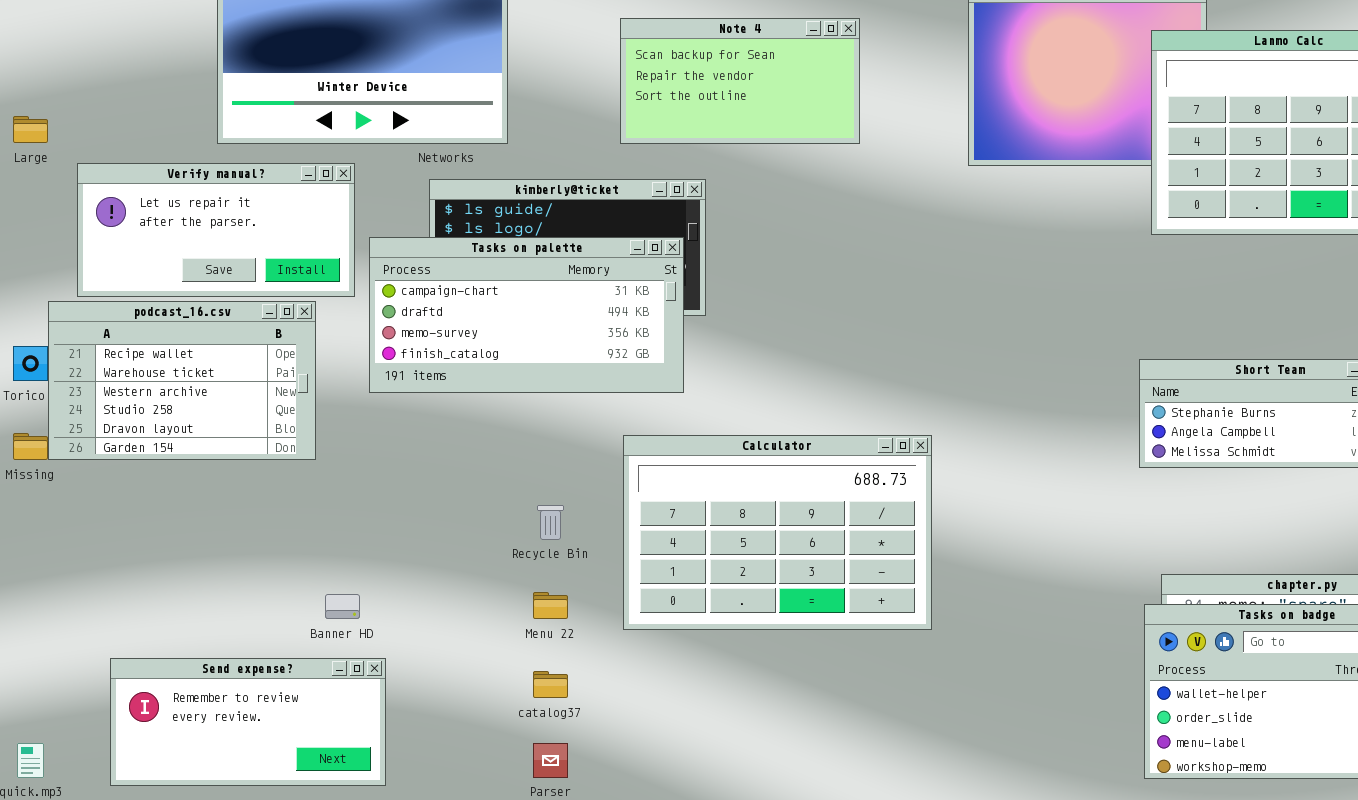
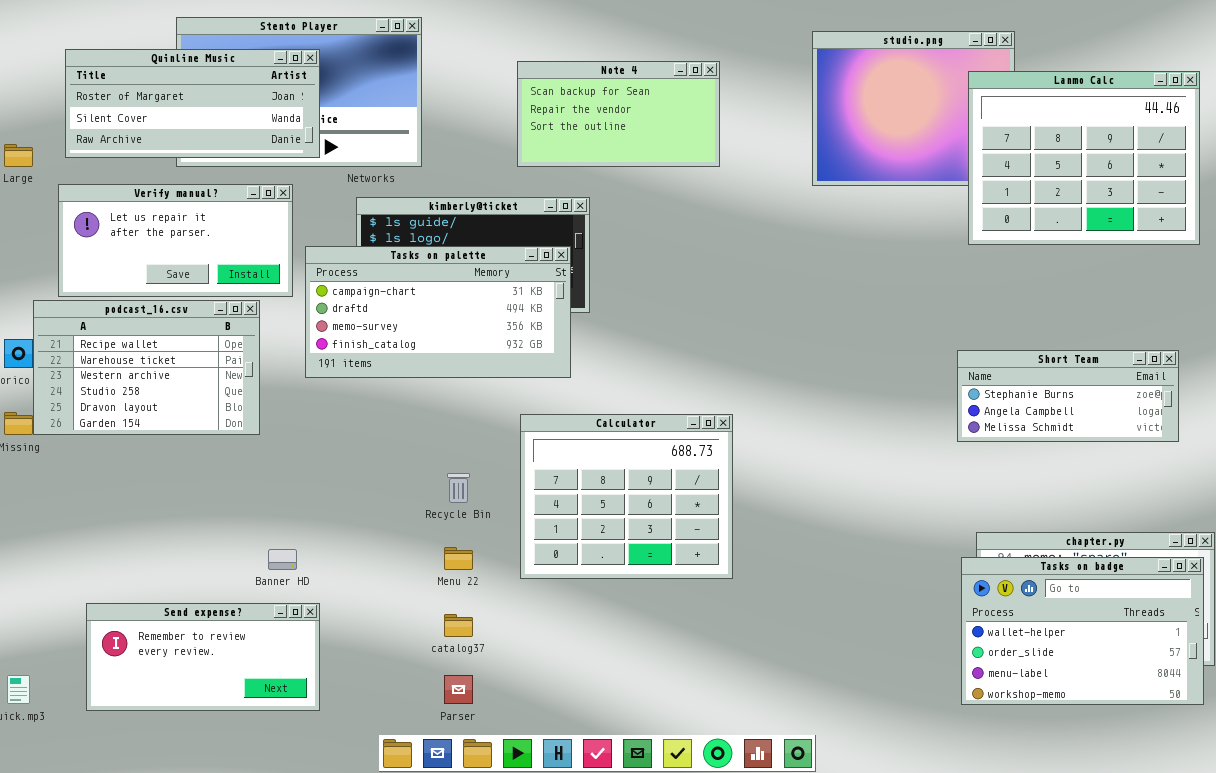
Quinline Music: none -> [65,49,320,158], opened
Calculator: [623,435,932,630] -> [520,414,733,579], resized

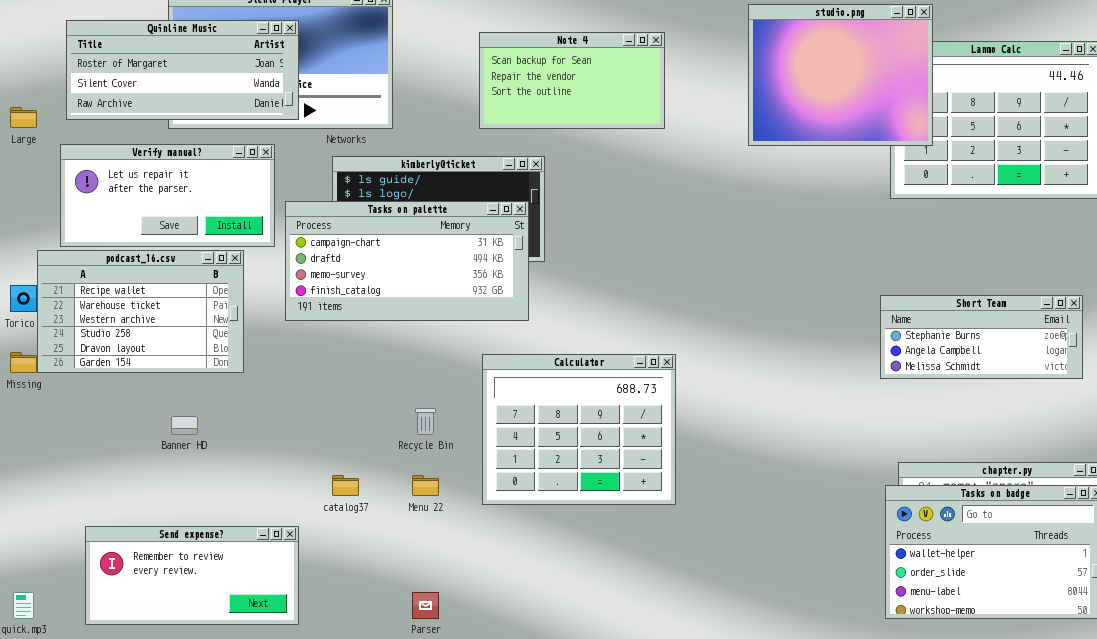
studio.png: [812,31,1015,186] -> [748,4,933,146], raised
Banner HD: [268,549,297,570] -> [171,416,198,435], moved
catalog37: [444,614,473,637] -> [332,475,359,496], moved

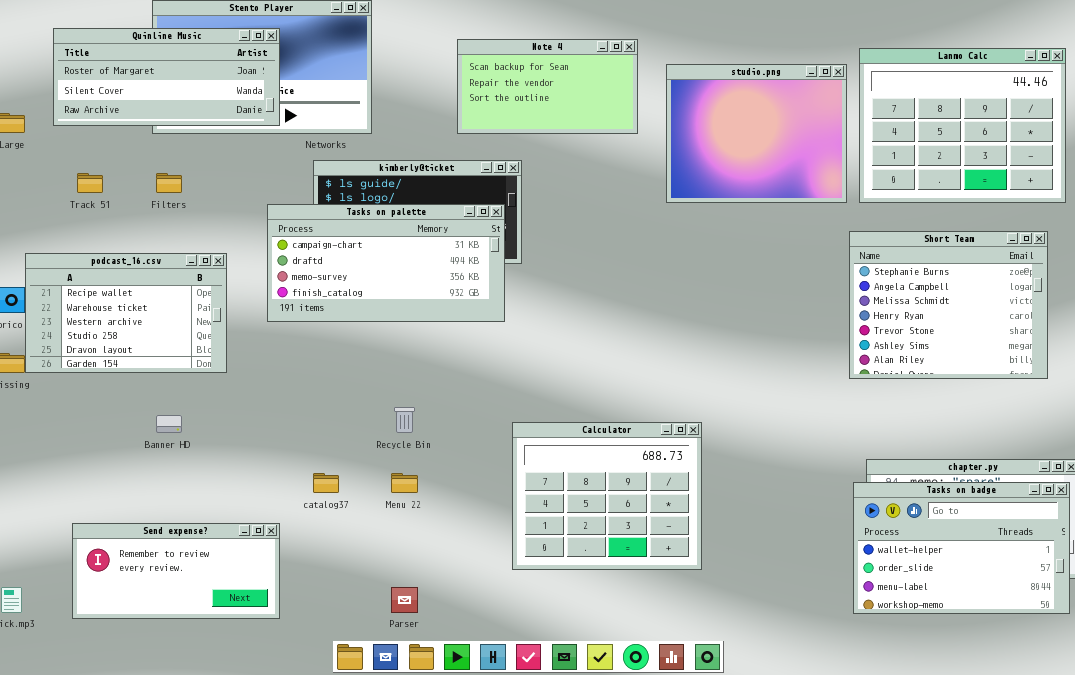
studio.png: [748,4,933,146] -> [666,64,847,203], moved
Verify manual?: [60,144,275,247] -> none, closed
Short Team: [880,295,1083,379] -> [849,231,1048,379], resized
Calculator: [482,354,676,505] -> [512,422,702,570], moved

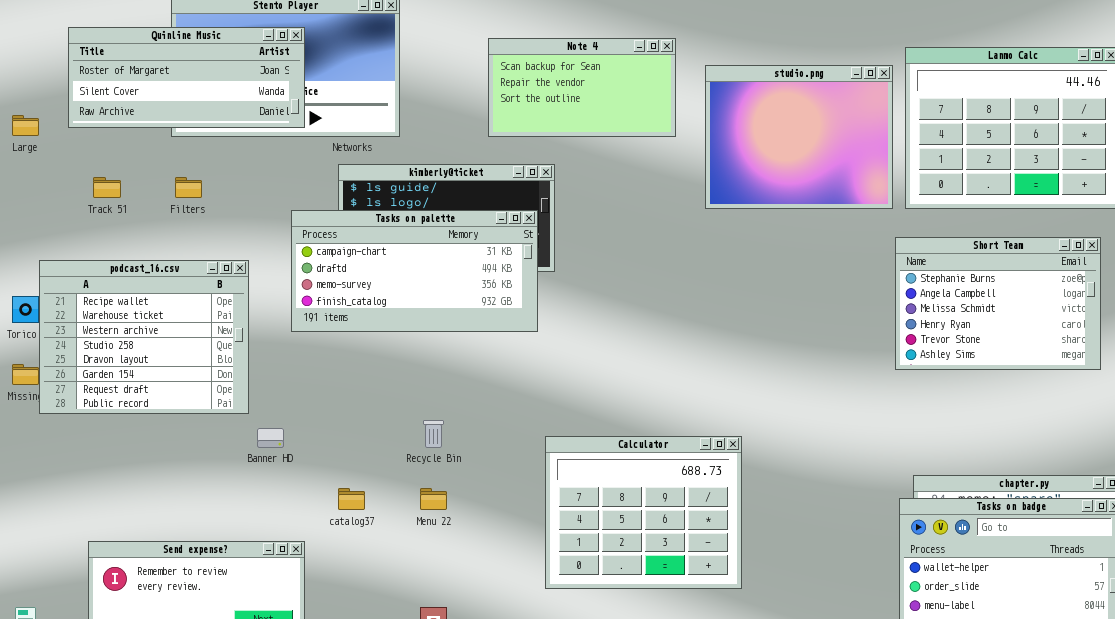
Short Team: [849,231,1048,379] -> [895,237,1101,370], resized
podcast_16.csv: [25,253,227,373] -> [39,260,249,414], resized
Banner HD: [156,415,182,433] -> [257,428,284,448], moved

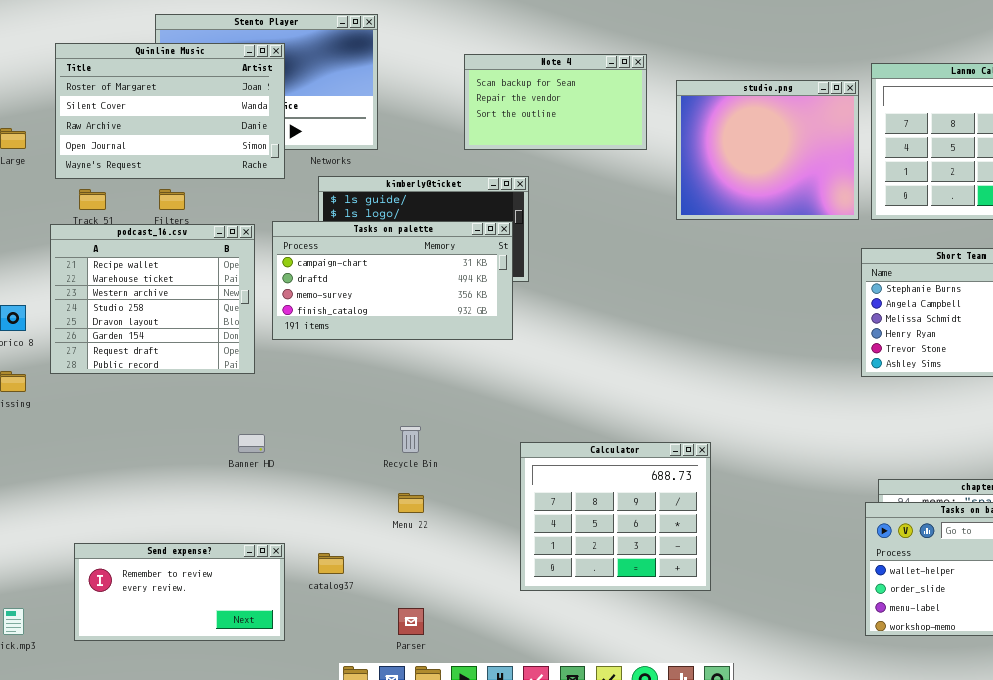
Quinline Music: [68,27,305,128] -> [55,43,285,179], resized
podcast_16.csv: [39,260,249,414] -> [50,224,255,374], moved
catalog37: [338,488,365,510] -> [318,553,344,574], moved

